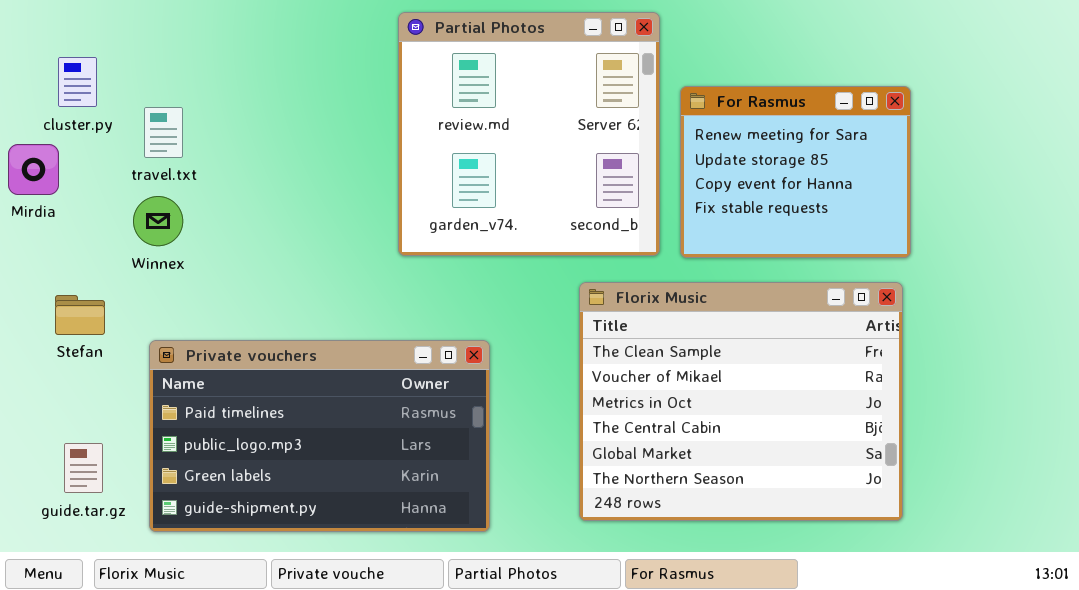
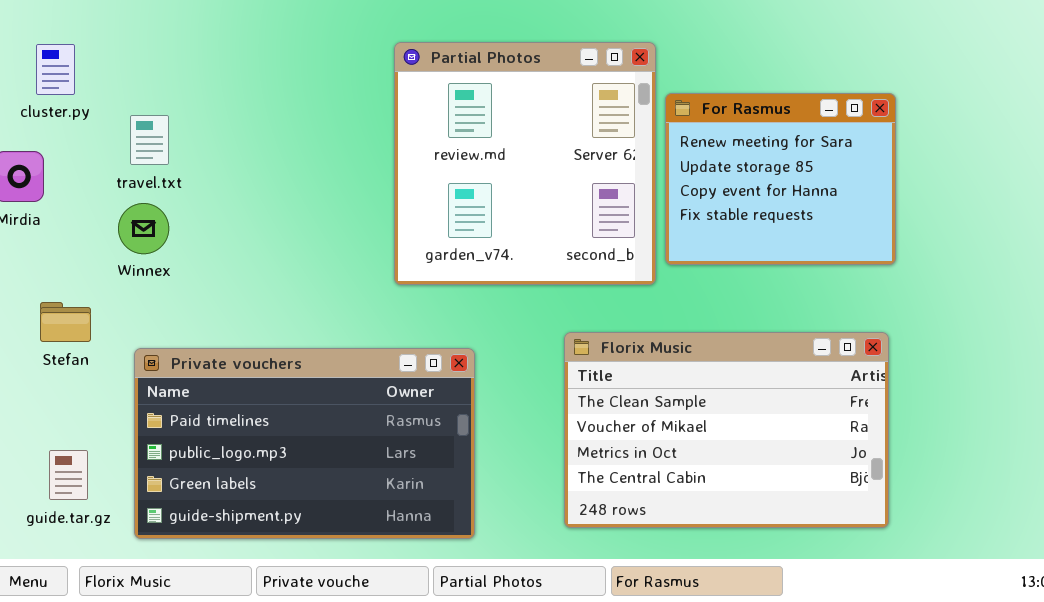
Partial Photos: [398,12,660,256] -> [394,42,656,285], moved
cluster.py: [58,57,97,107] -> [36,44,75,95], moved
Florix Music: [579,282,903,521] -> [564,332,889,528], resized

